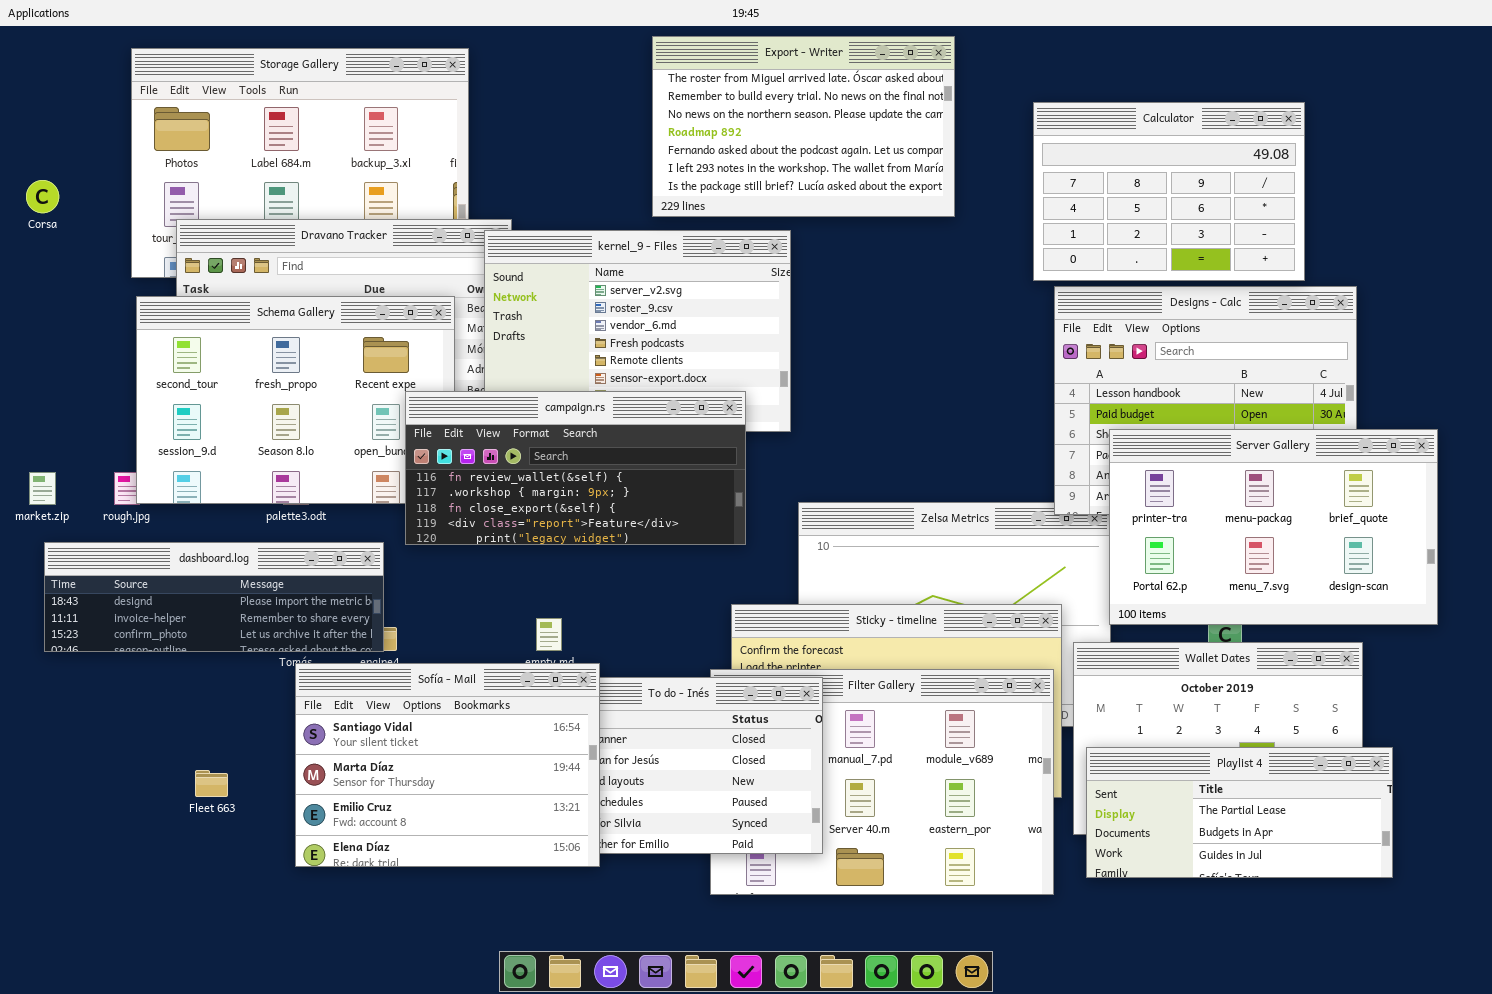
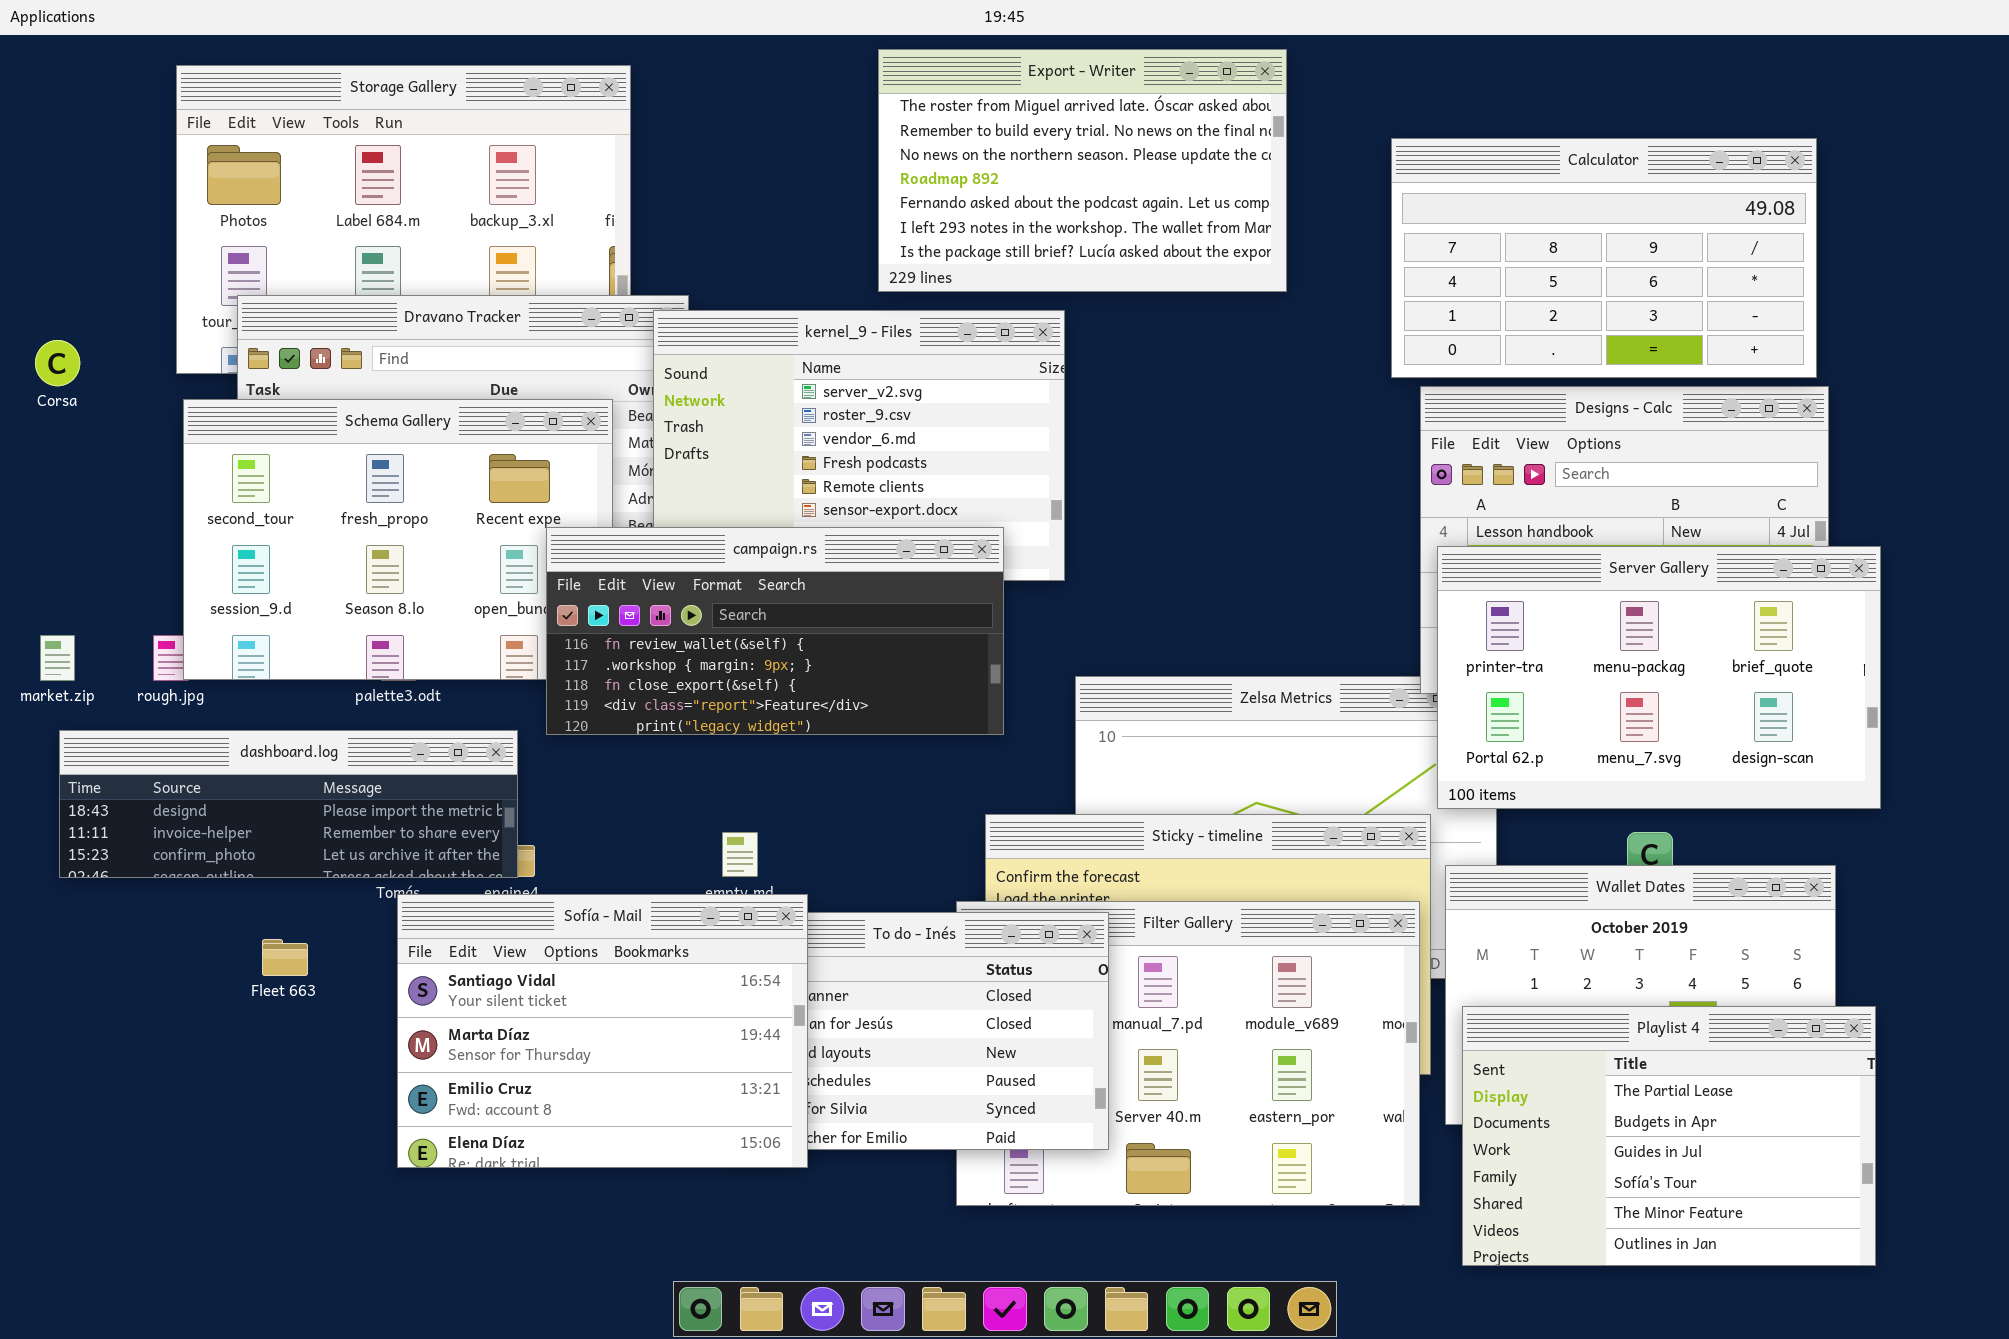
Calculator: [1033,102,1305,281] -> [1391,138,1817,378], resized
Corsa: [26,180,59,213] -> [35,340,80,386], moved
Server Gallery: [1109,429,1438,625] -> [1437,546,1881,809], moved
Playlist 4: [1086,747,1393,878] -> [1462,1006,1876,1266], resized
Fleet 663: [195,770,228,797] -> [262,939,308,976], moved

